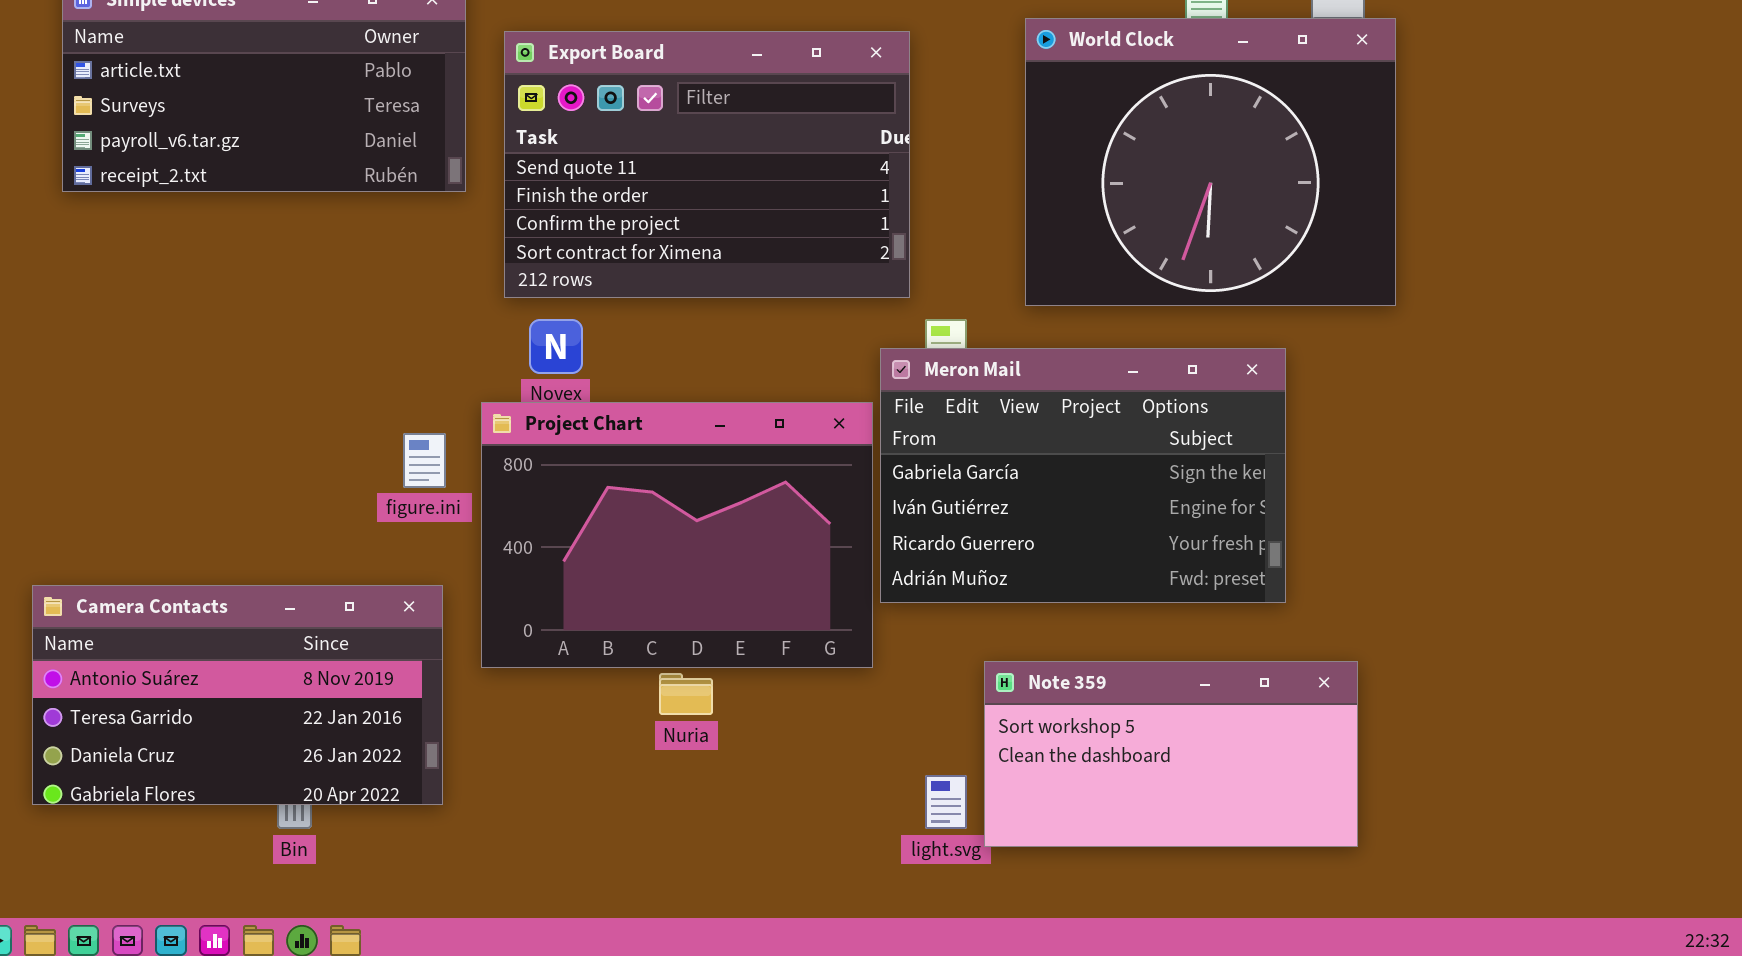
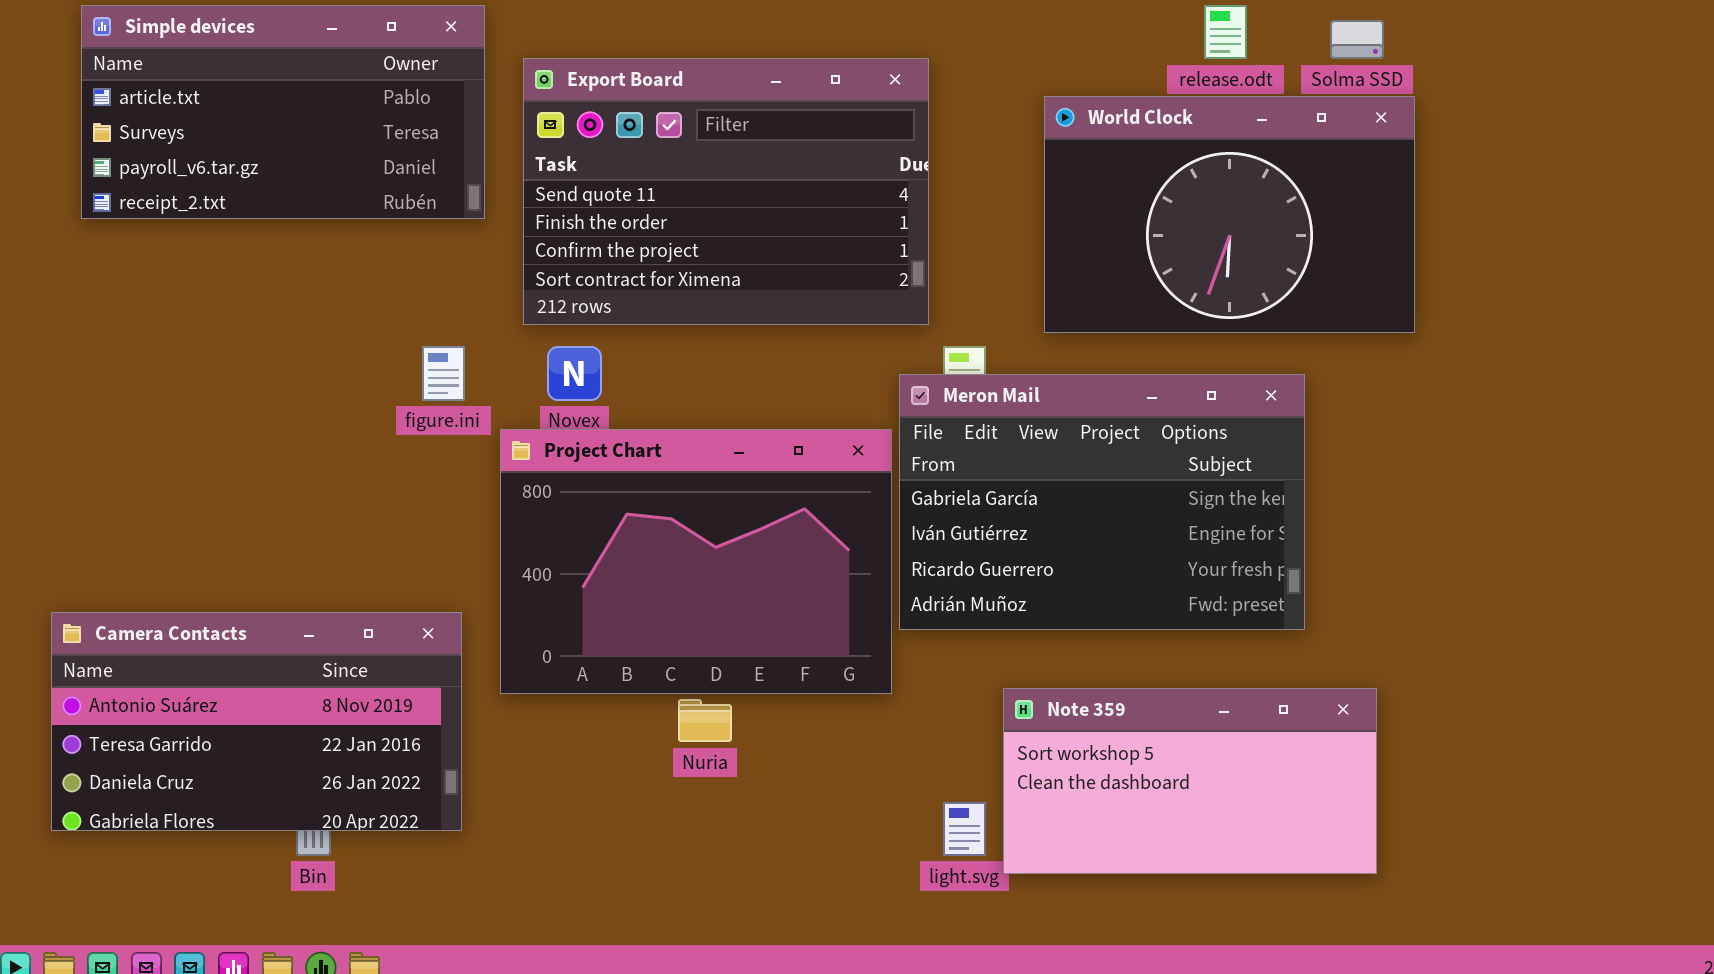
World Clock: [1025,18,1396,306] -> [1044,96,1415,333], resized
figure.ini: [403,433,446,488] -> [422,346,465,401], moved

